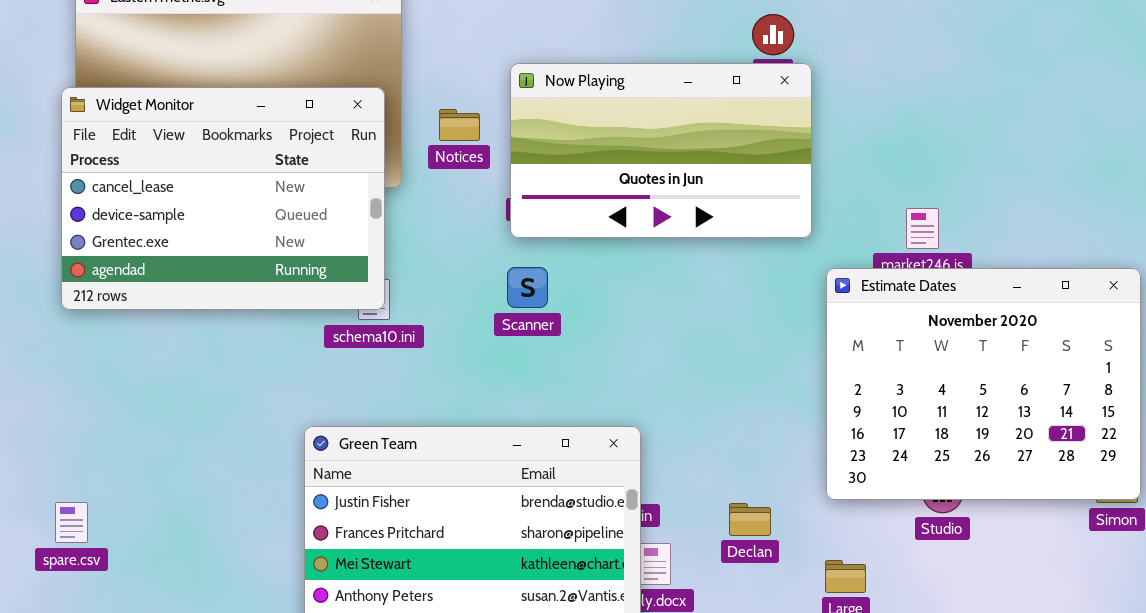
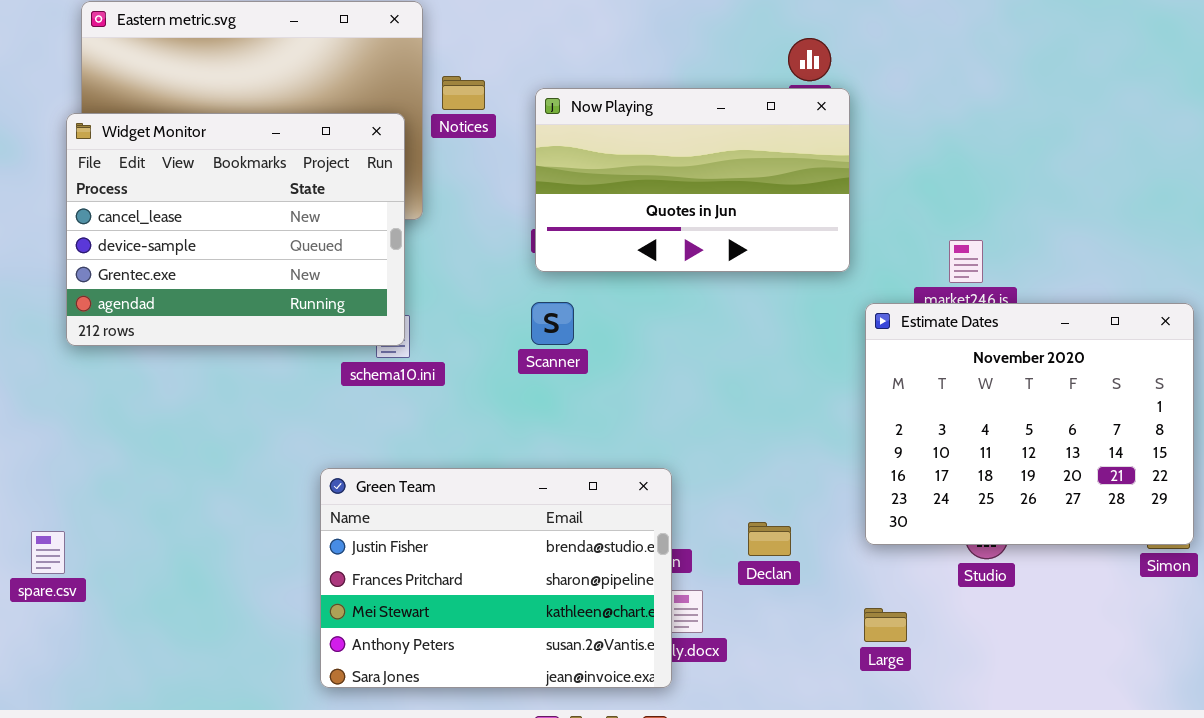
Notices: [439,109,480,141] -> [442,76,485,110], moved
spare.csv: [55,502,88,543] -> [31,531,65,574], moved
Declan: [729,503,771,536] -> [748,522,791,556], moved

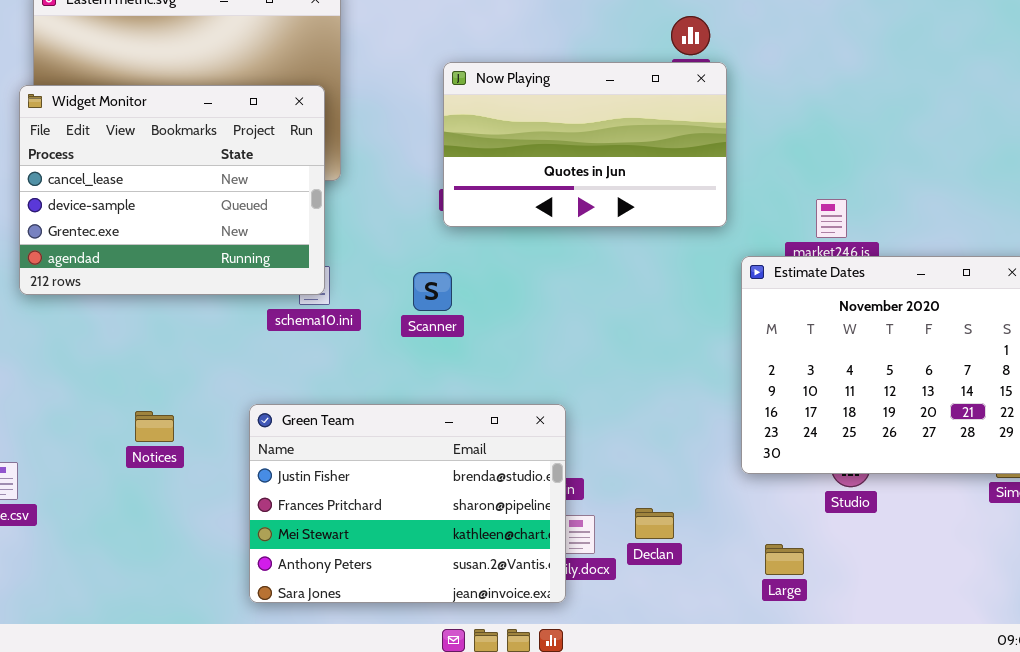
Notices: [442,76,485,110] -> [135,411,174,442], moved
Scanner: [531,302,574,345] -> [413,272,452,311], moved
Declan: [748,522,791,556] -> [635,508,674,539], moved
Large: [864,608,907,642] -> [765,544,804,575], moved

